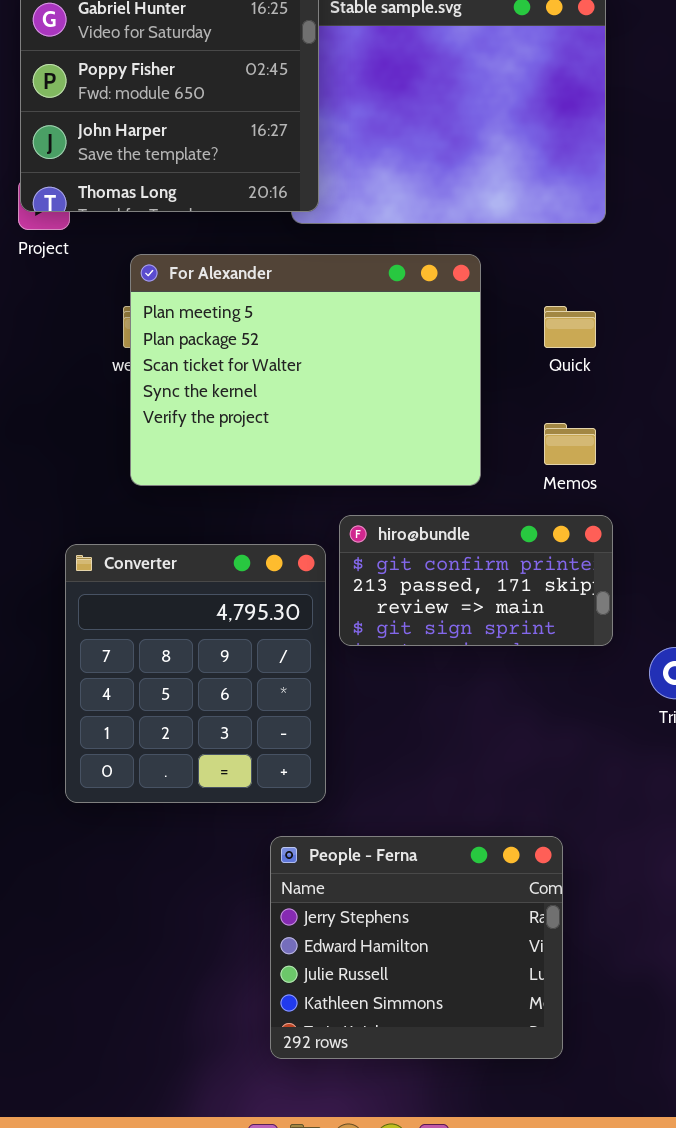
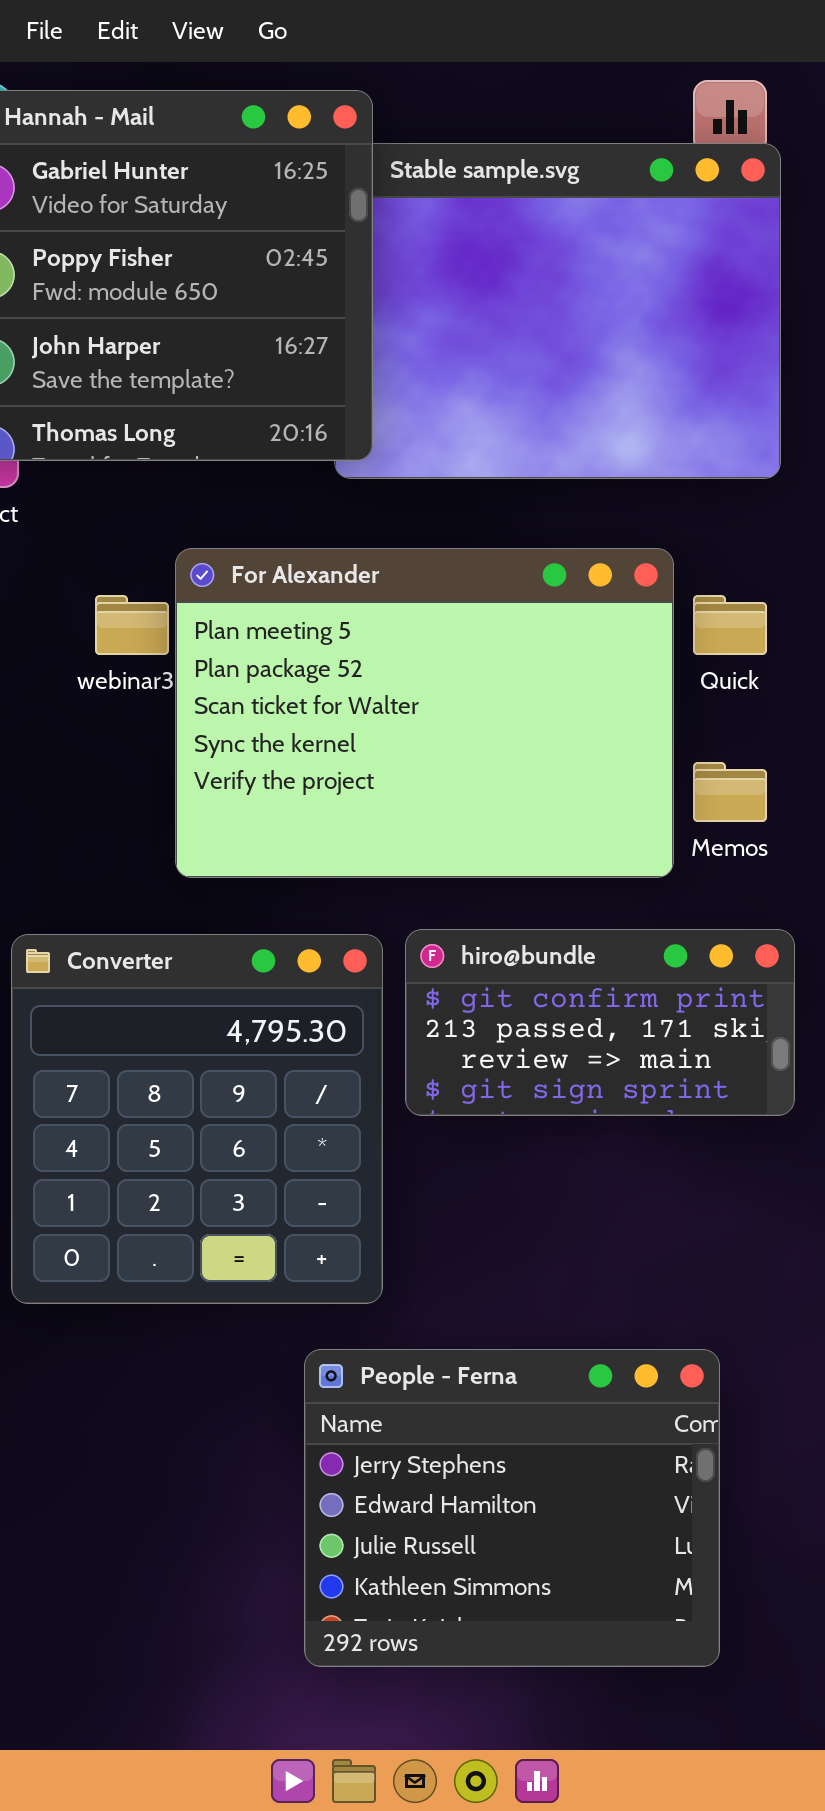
For Alexander: [130,254,481,486] -> [175,548,674,878], moved
hiro@bundle: [339,515,613,646] -> [405,929,795,1116], moved

